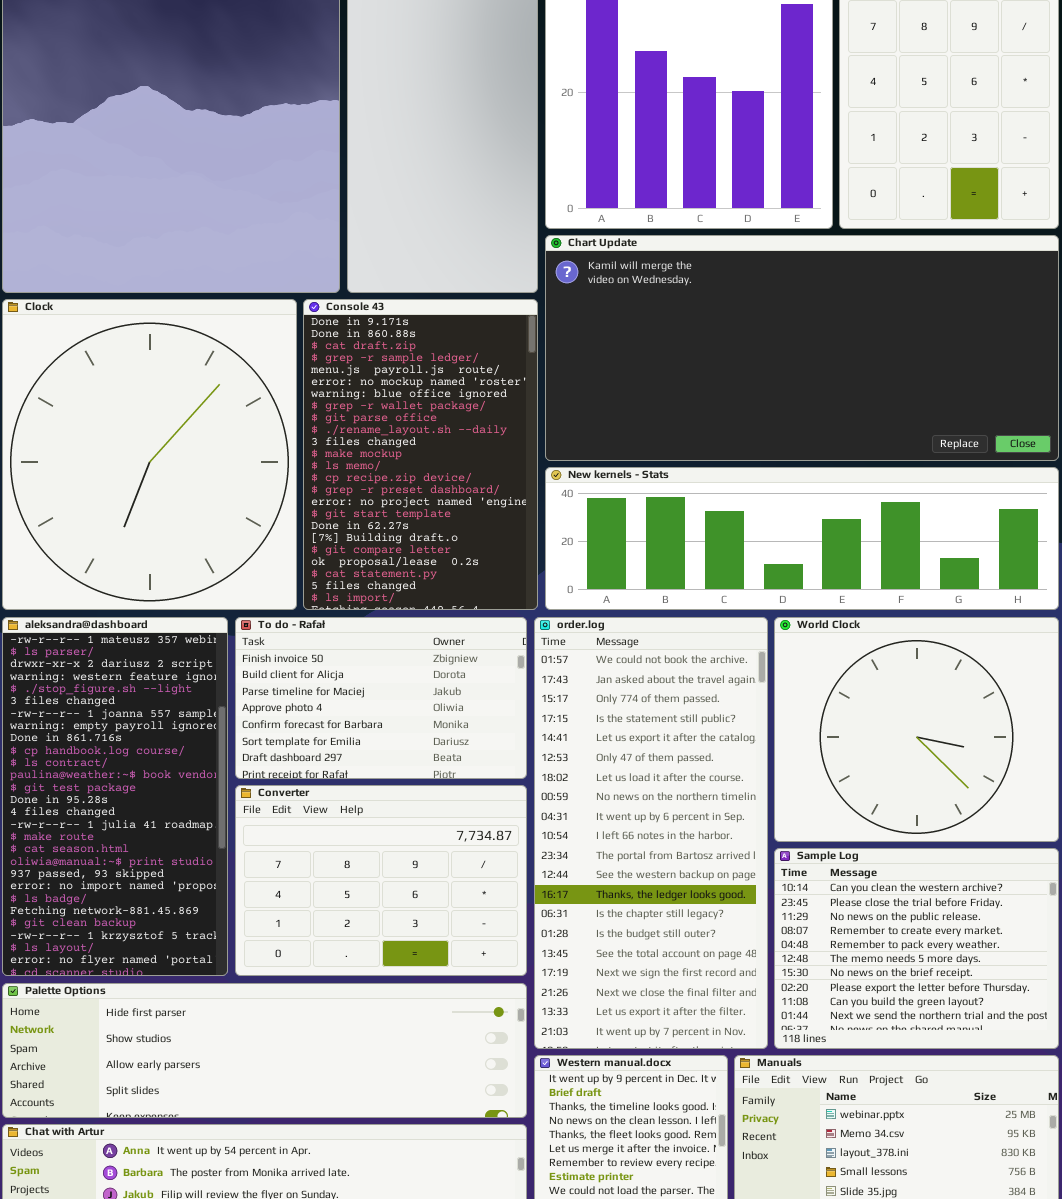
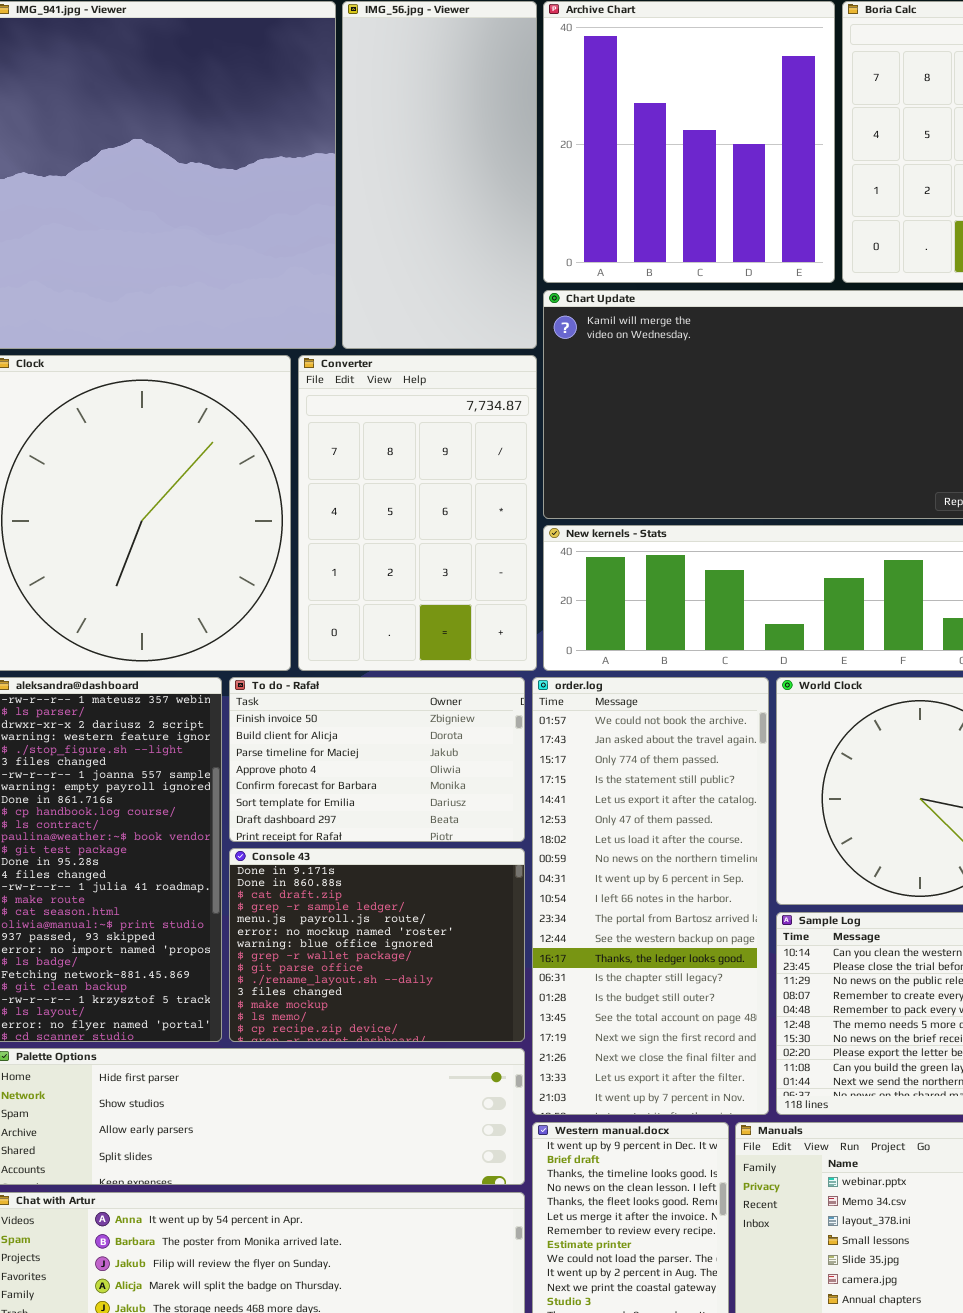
Console 43: [303,299,538,610] -> [229,848,525,1042], moved, resized
Converter: [235,785,527,976] -> [298,355,537,671], moved, resized

